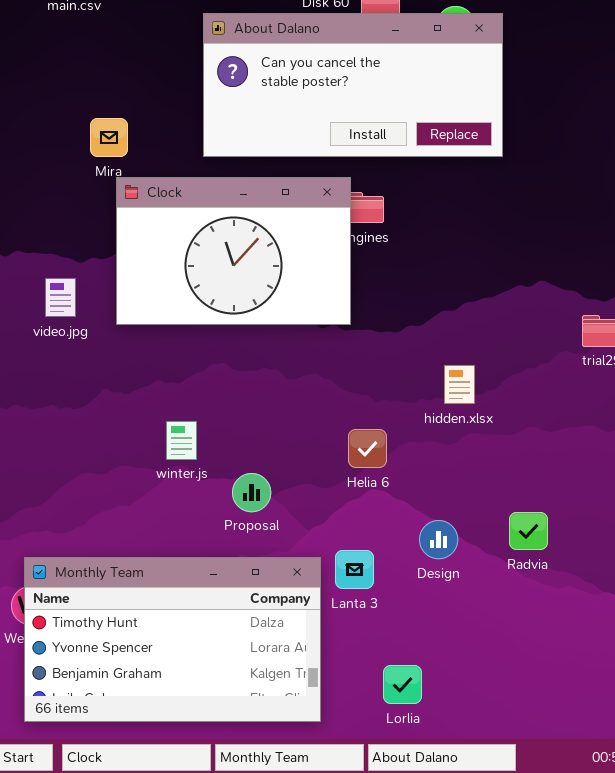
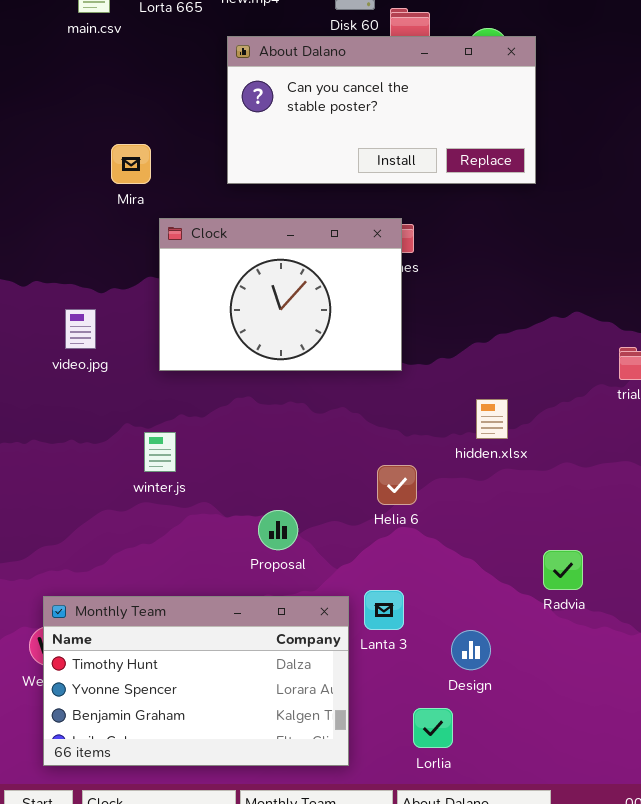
Clock: [116,177,351,325] -> [159,218,402,371], moved
winter.js: [166,421,197,460] -> [144,432,176,472], moved
Design: [419,520,458,559] -> [451,630,491,670], moved

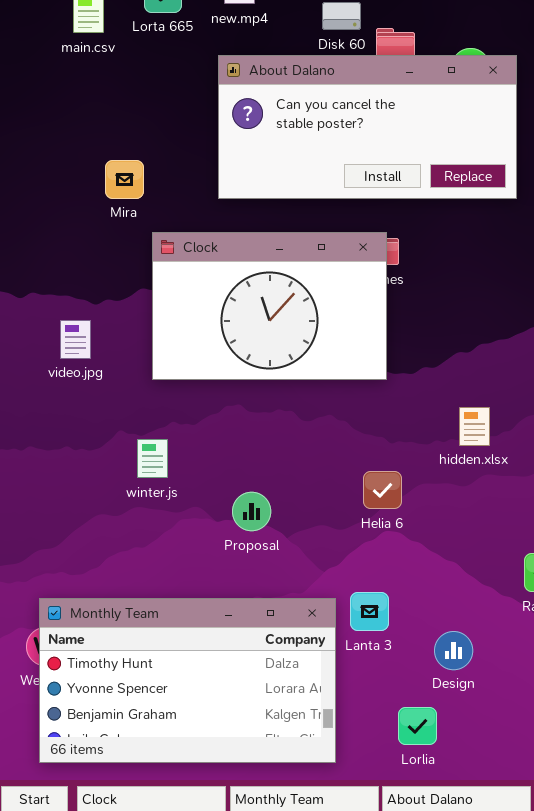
Proposal: [258,510,298,550] -> [232,492,271,531], moved

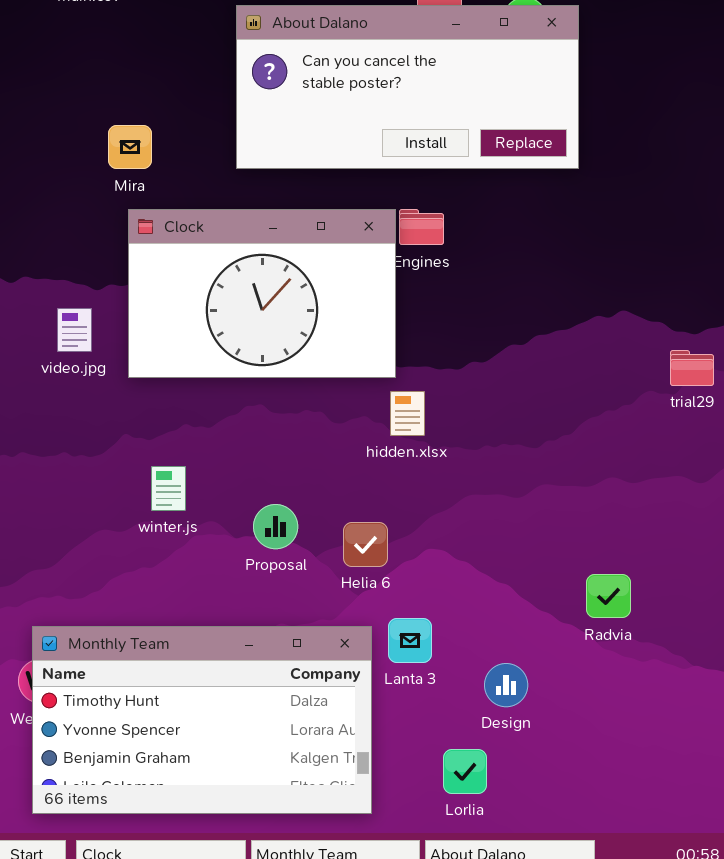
Clock: [152,232,387,380] -> [128,209,396,378], moved
hidden.xlsx: [459,407,490,446] -> [390,391,425,436], moved
winter.js: [137,439,168,478] -> [151,466,186,511], moved
Helia 6: [363,471,402,509] -> [343,522,388,567], moved

